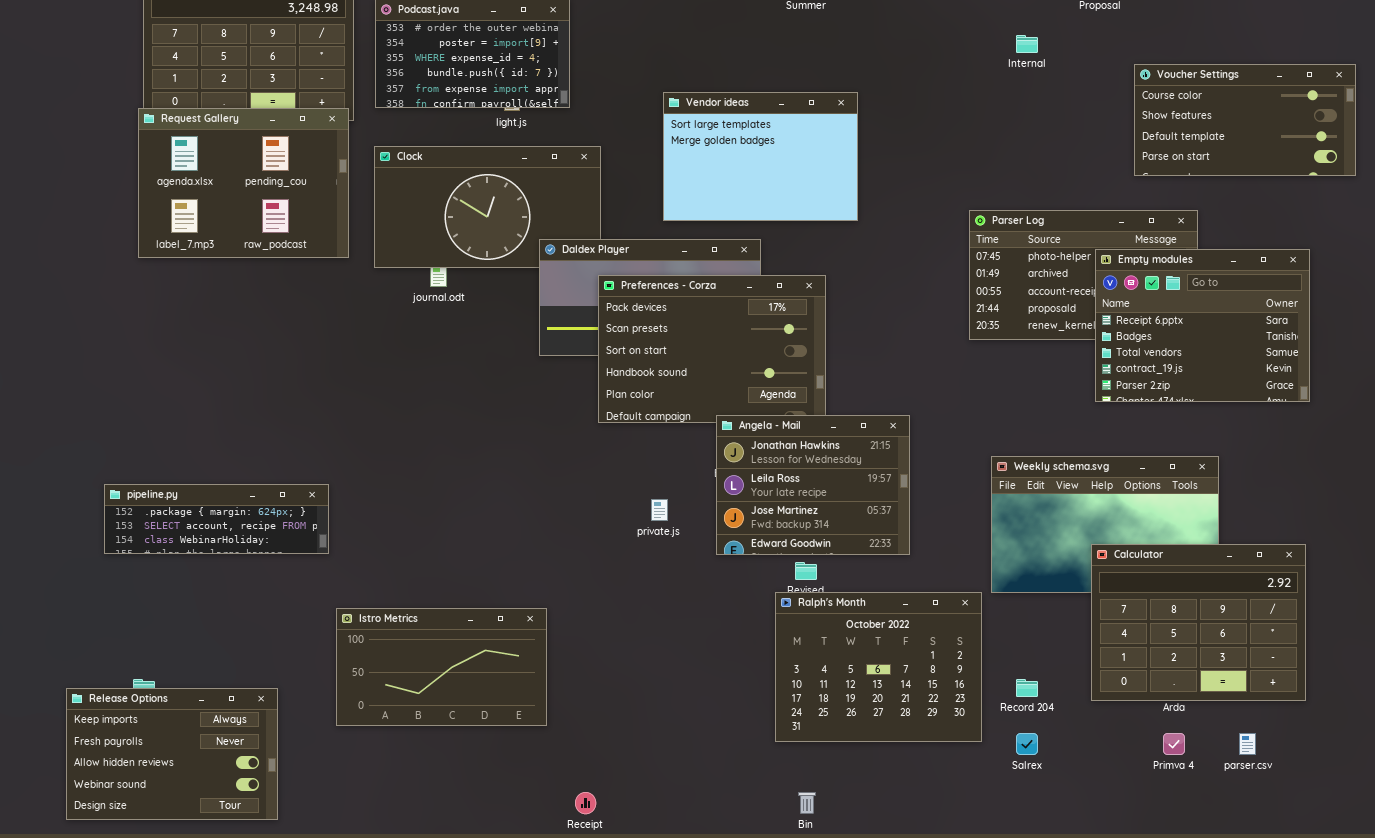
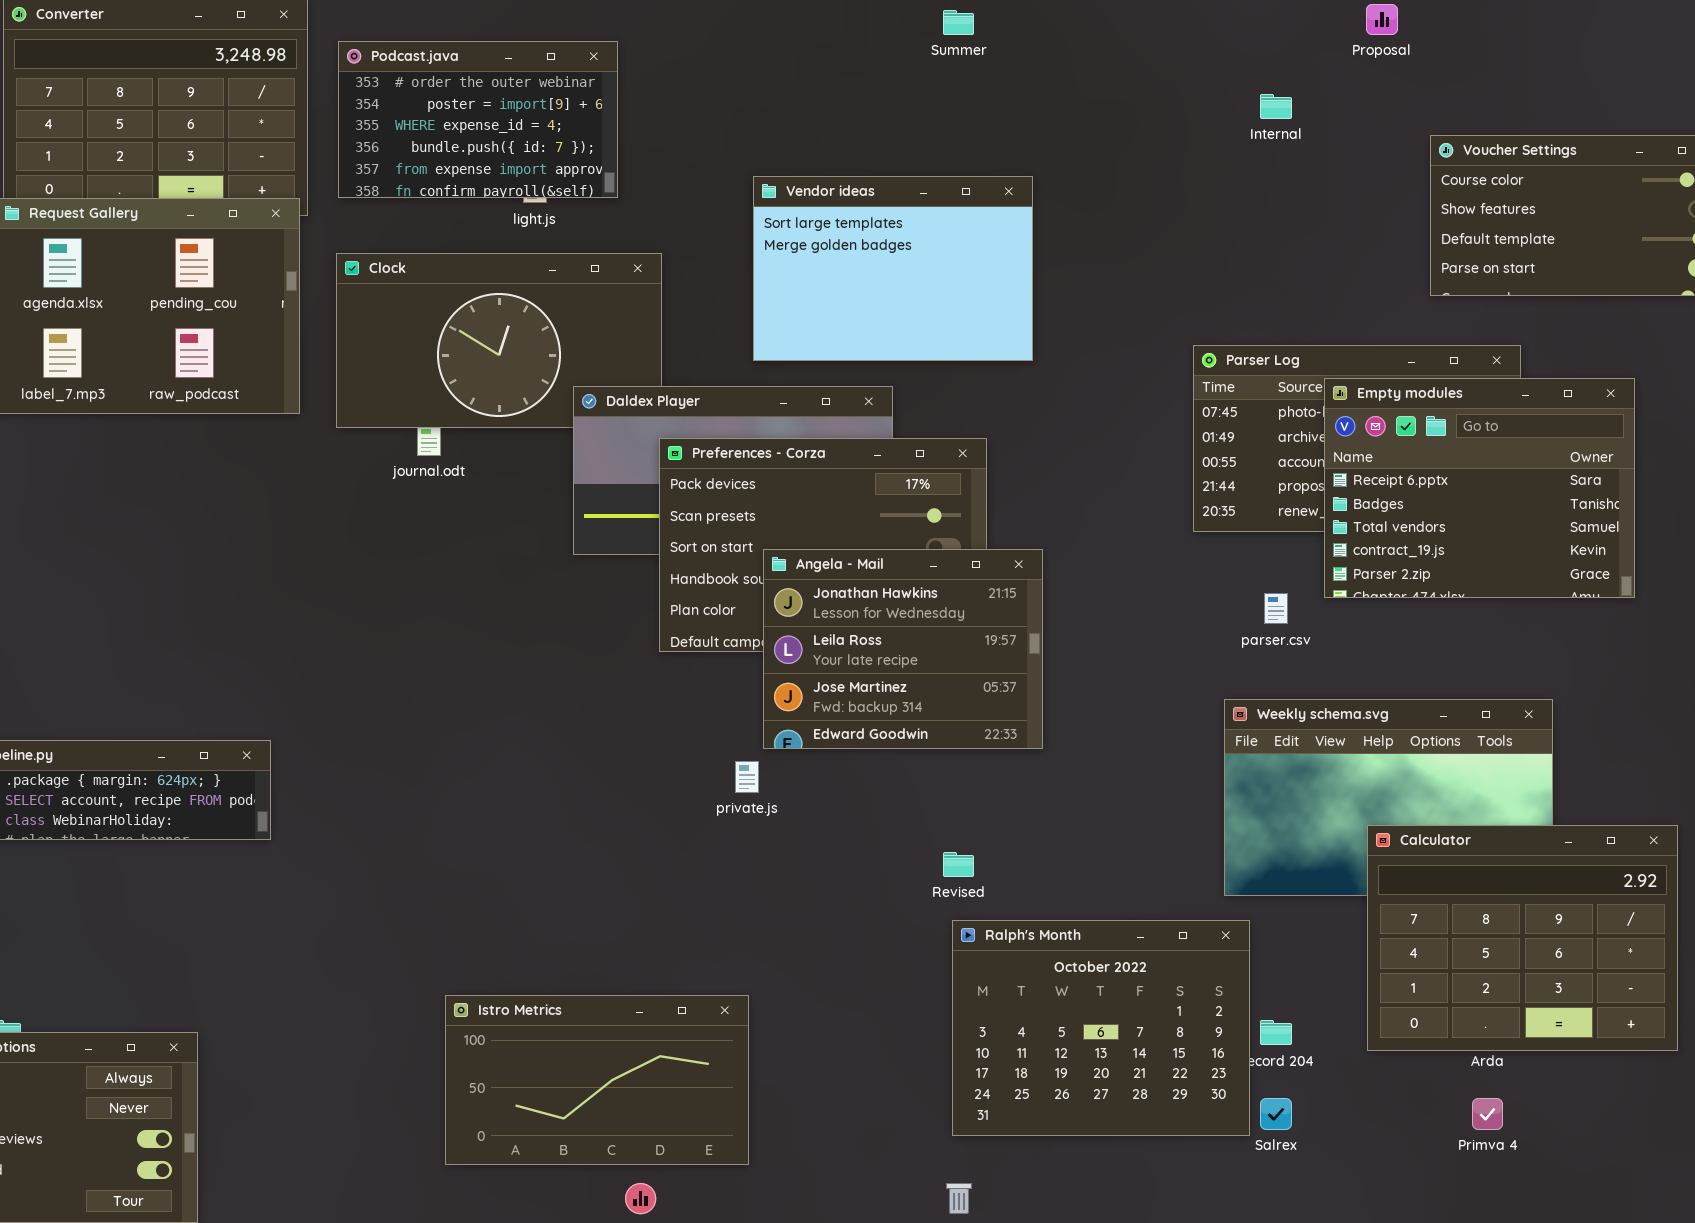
Empty modules: [1095,249,1310,402] -> [1324,378,1635,598], moved
Angela - Mail: [716,415,910,555] -> [763,549,1043,749], moved
Ralph's Month: [775,592,982,742] -> [952,920,1250,1136], moved
Istro Metrics: [336,608,547,726] -> [445,995,749,1165], moved
parser.csv: [1239,733,1256,755] -> [1264,593,1288,624], moved

